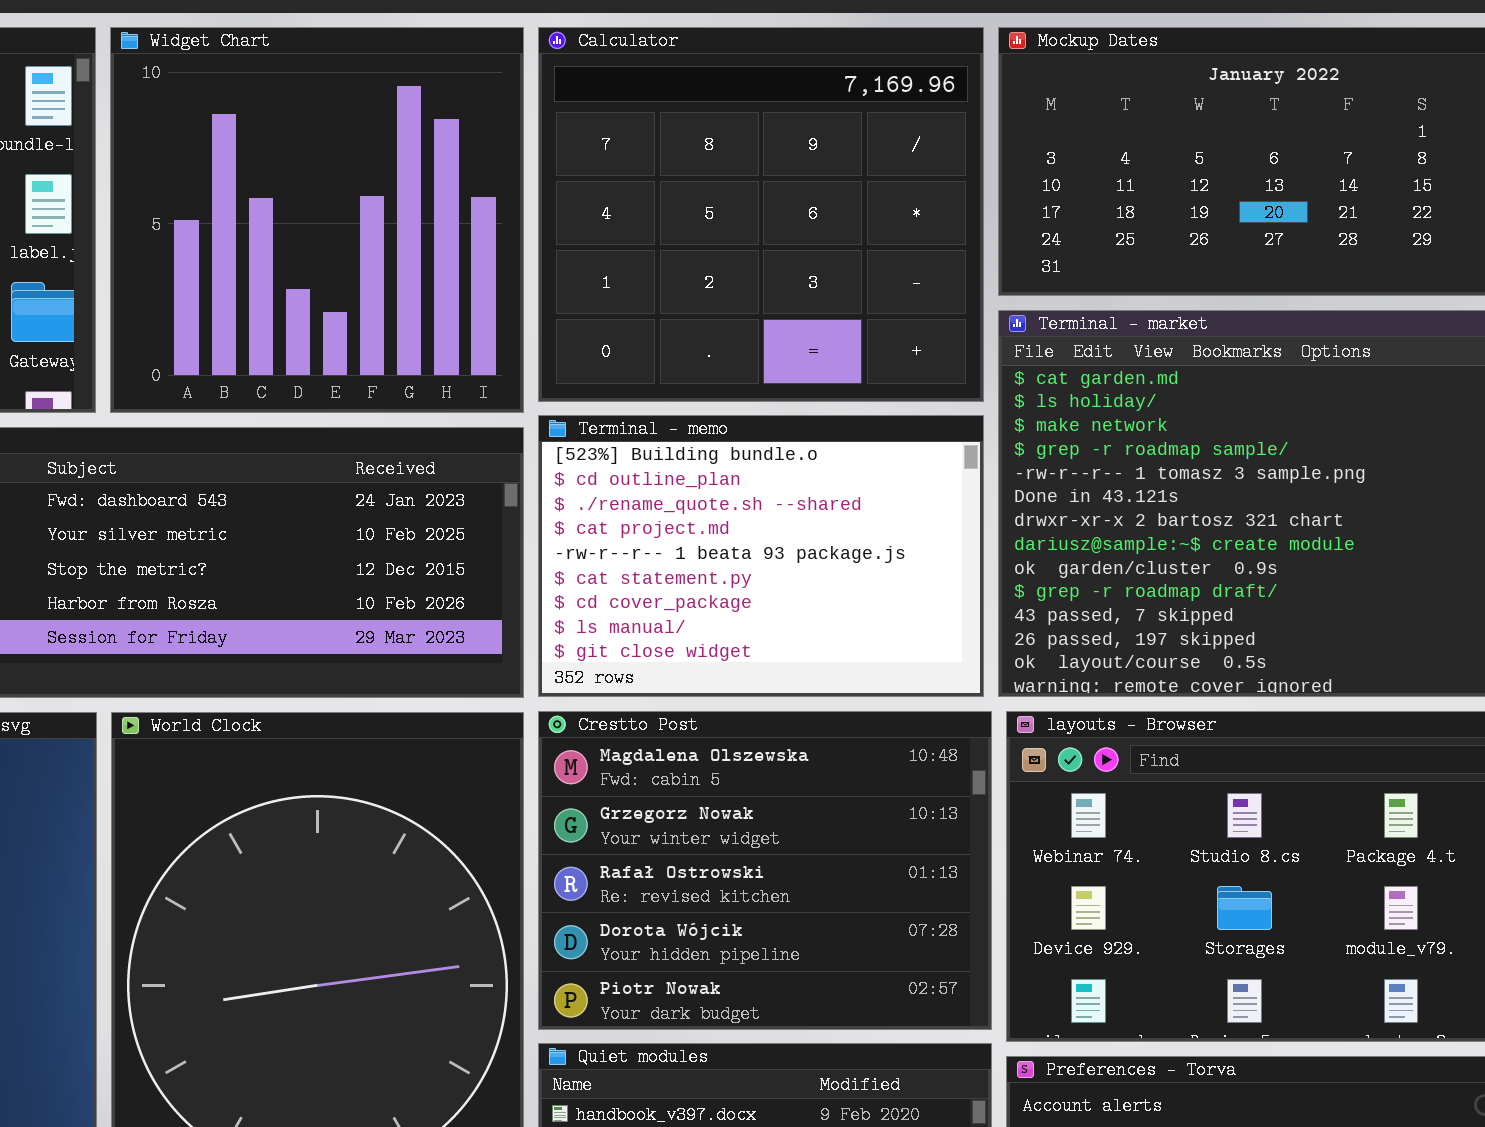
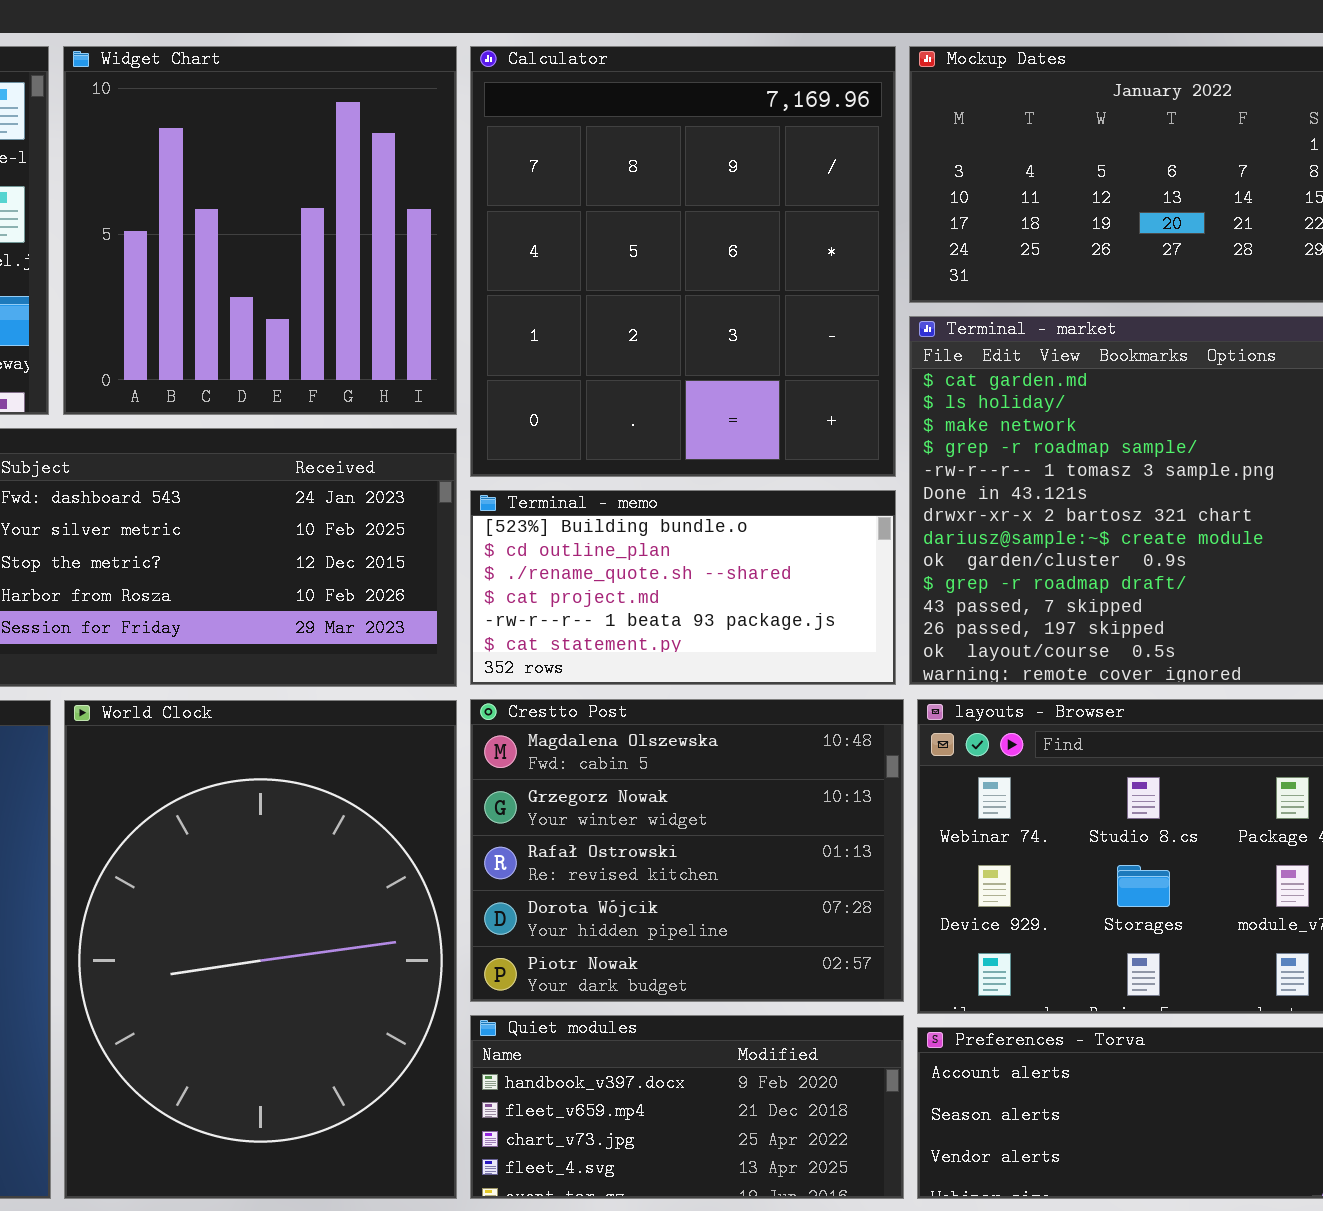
Calculator: [538,27,984,402] -> [470,46,896,477], resized
Terminal - memo: [538,415,984,697] -> [470,490,896,685], resized

